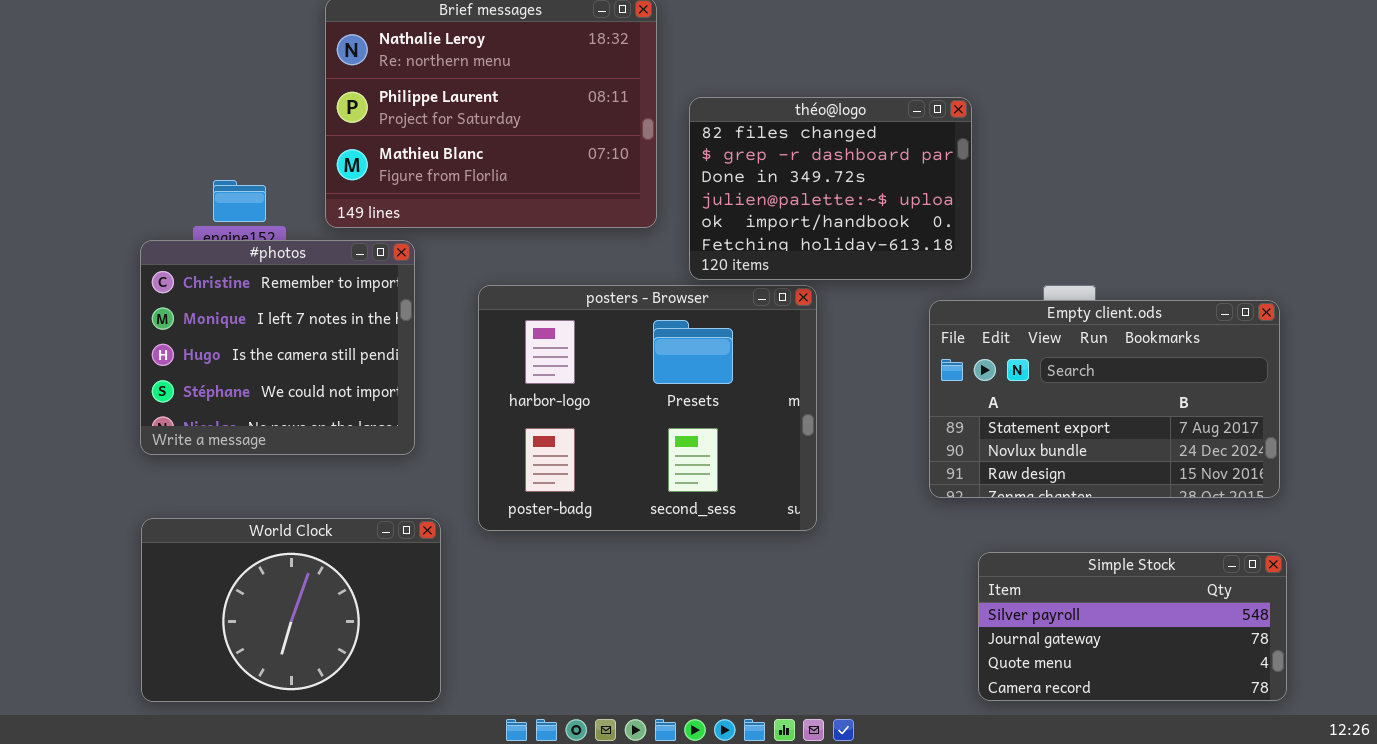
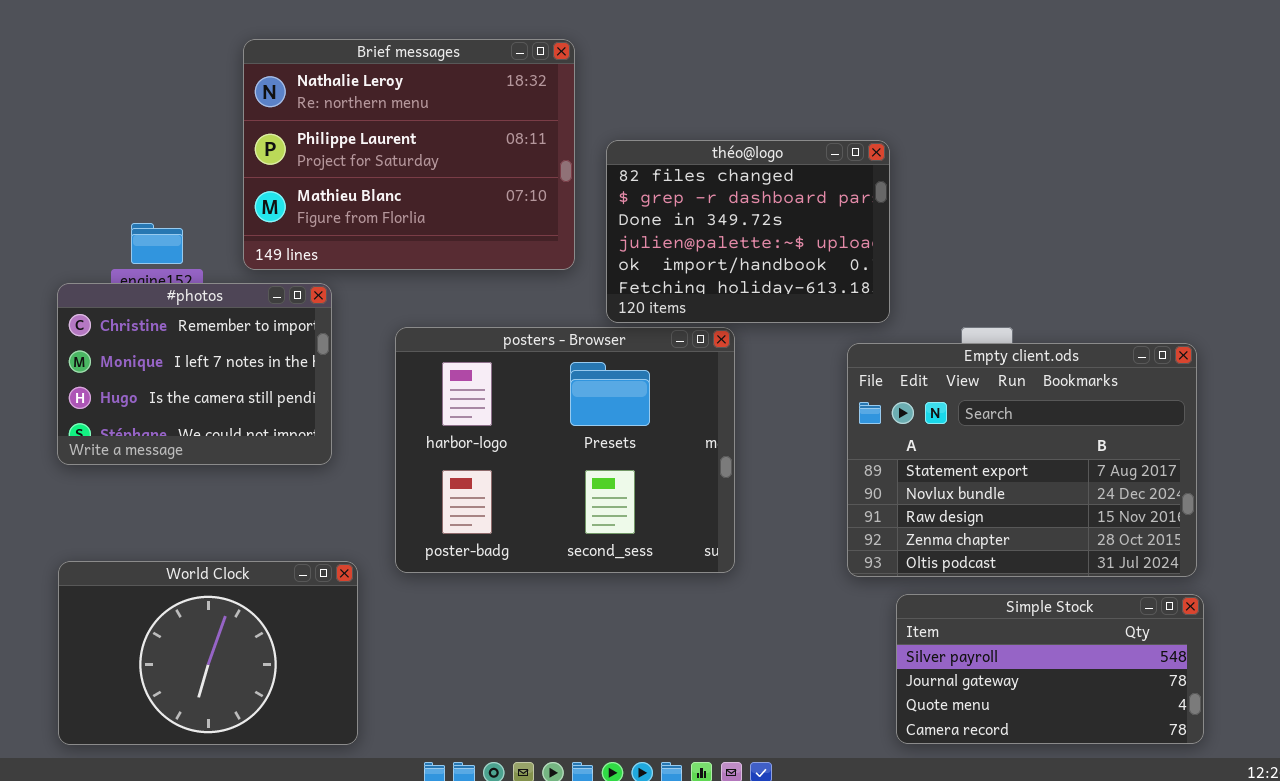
#photos: [140,240,415,455] -> [57,283,332,465], resized
Empty client.ods: [929,300,1280,498] -> [847,343,1197,577], resized

